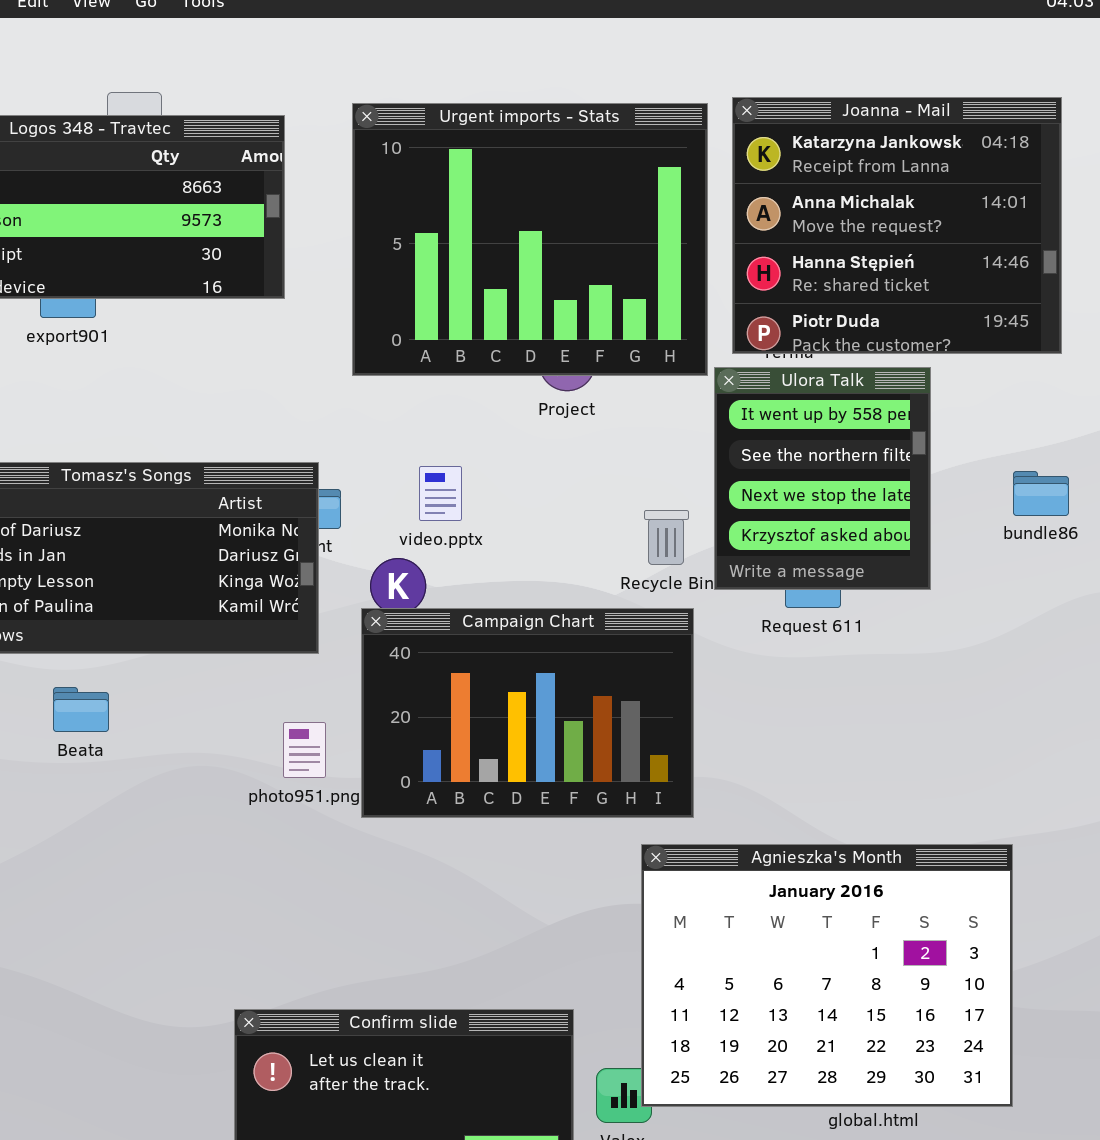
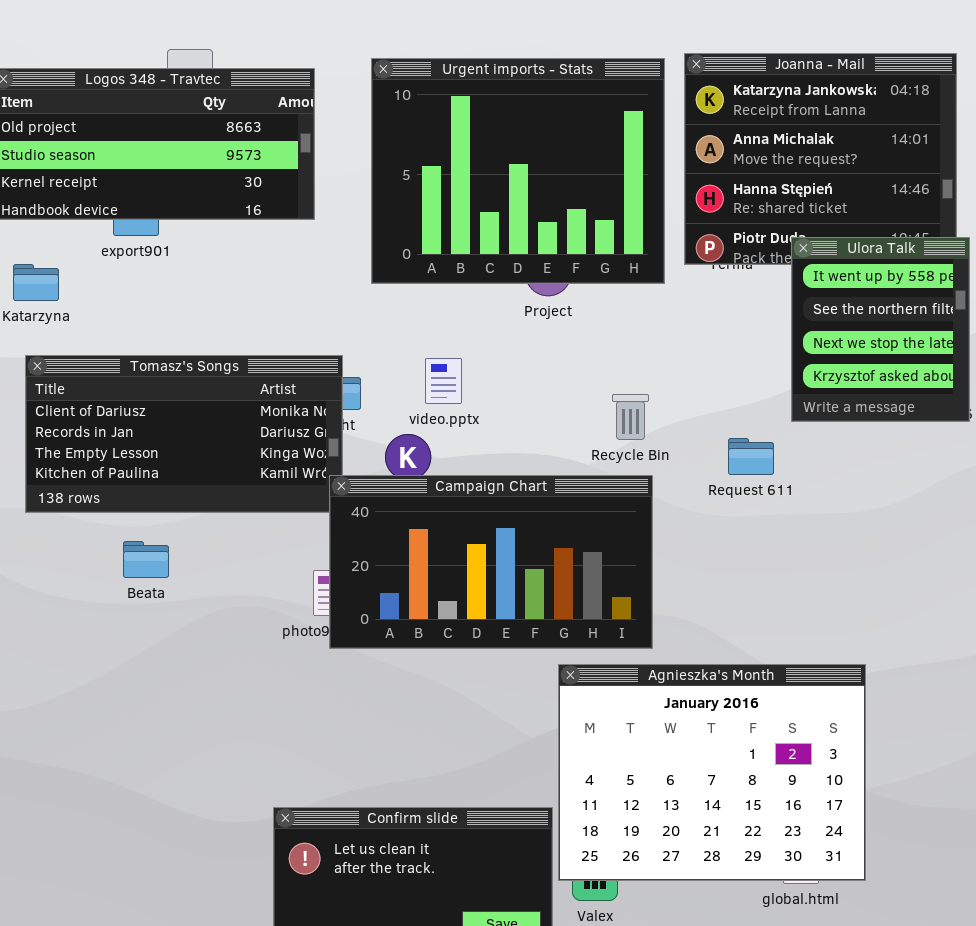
Ulora Talk: [714,367,931,590] -> [791,237,970,422], moved
Campaign Chart: [361,608,694,818] -> [329,475,653,649], resized
Agnieszka's Month: [641,844,1013,1107] -> [558,664,866,881], moved

